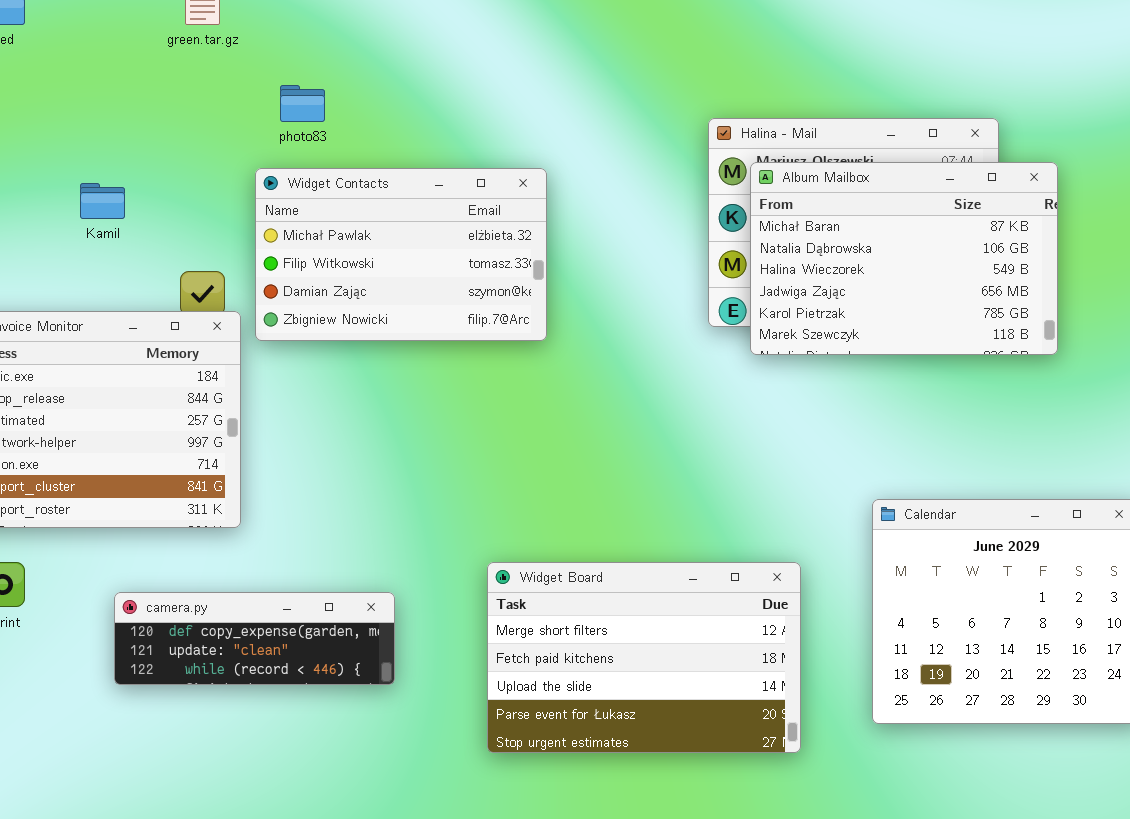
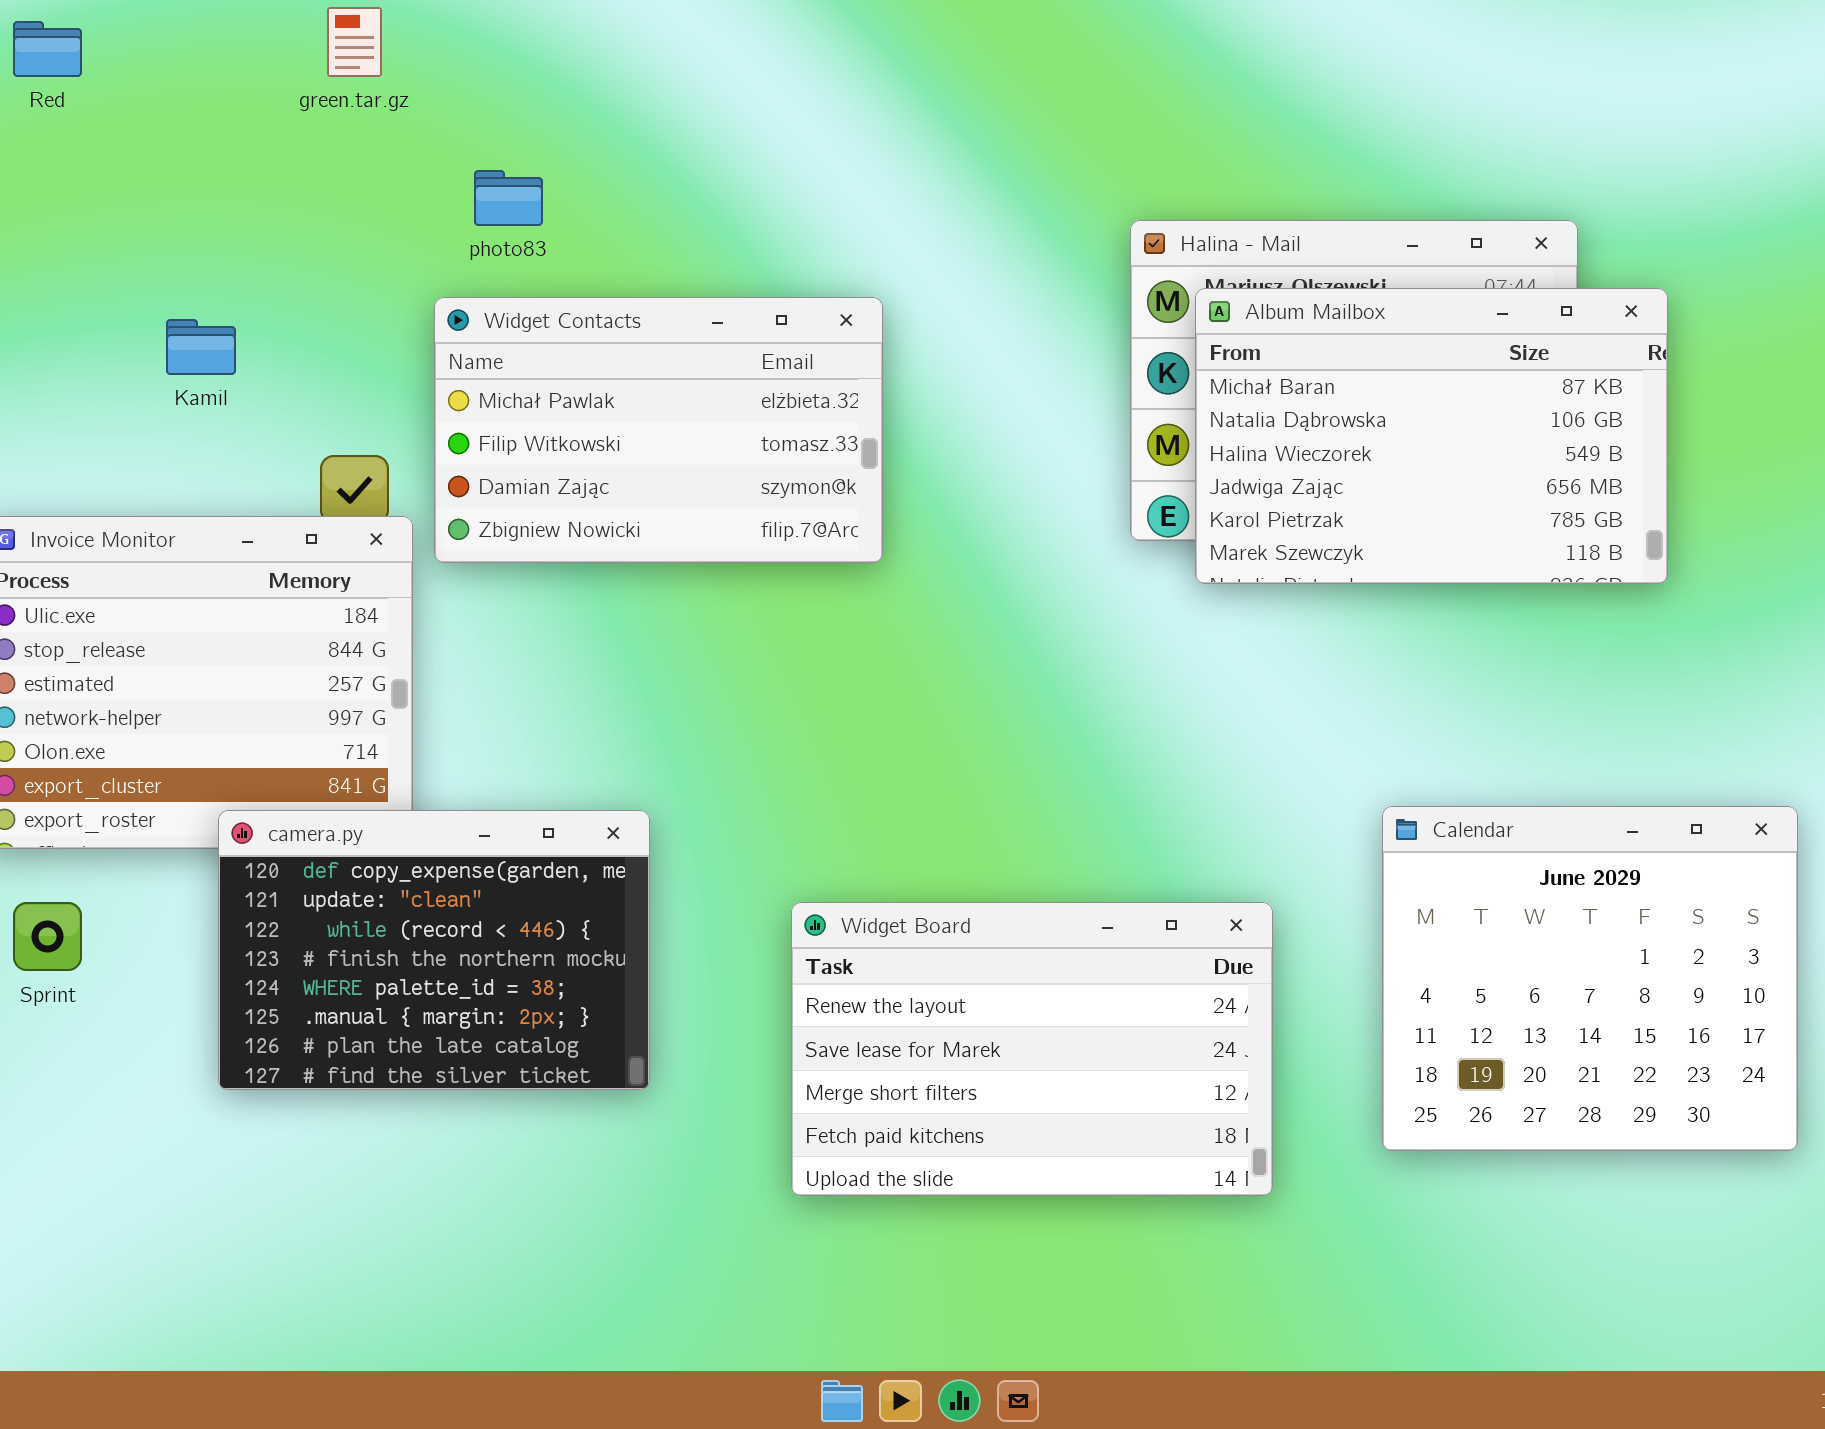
Widget Board: [487,562,801,753] -> [791,902,1273,1196], scrolled up 2 rows
camera.py: [114,592,395,685] -> [218,810,650,1090], resized

